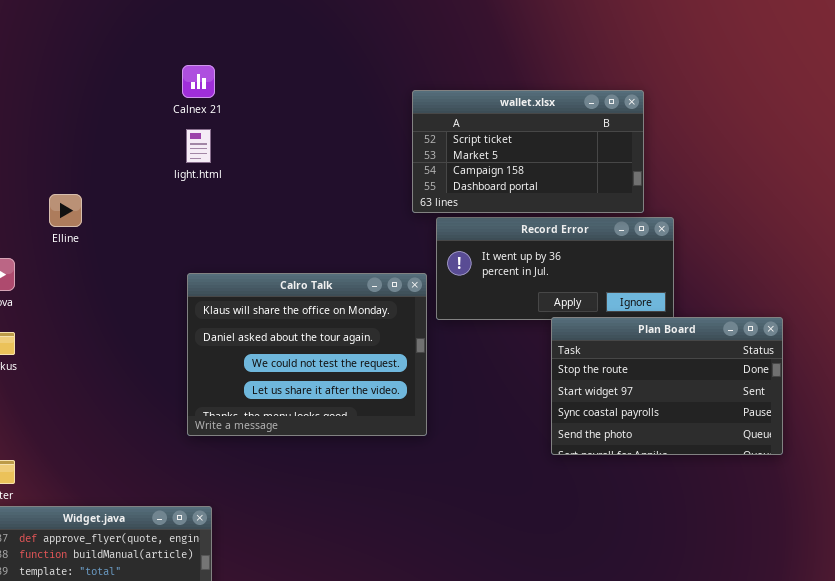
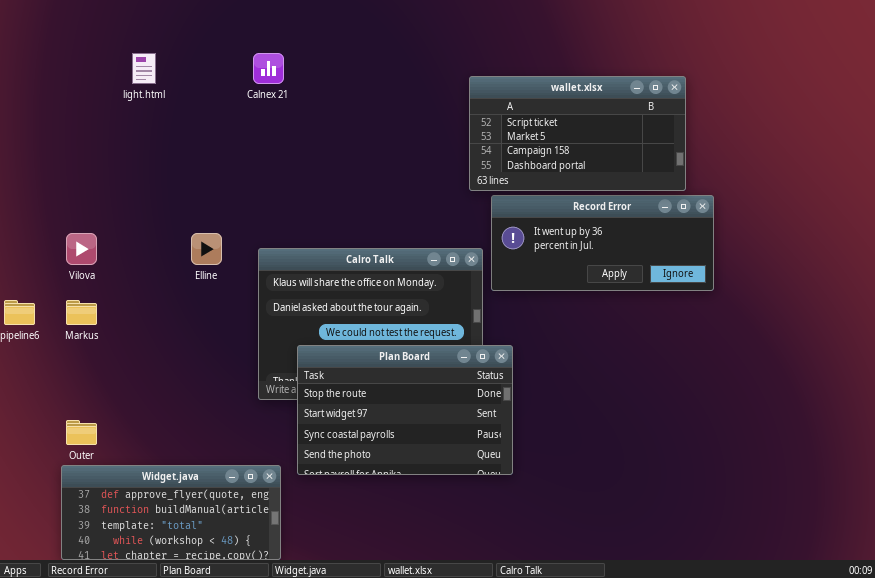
light.html: [186,129,211,163] -> [132,53,156,84], moved
Elline: [49,194,82,227] -> [191,233,222,265], moved
Plan Board: [551,317,783,455] -> [297,345,513,475], moved

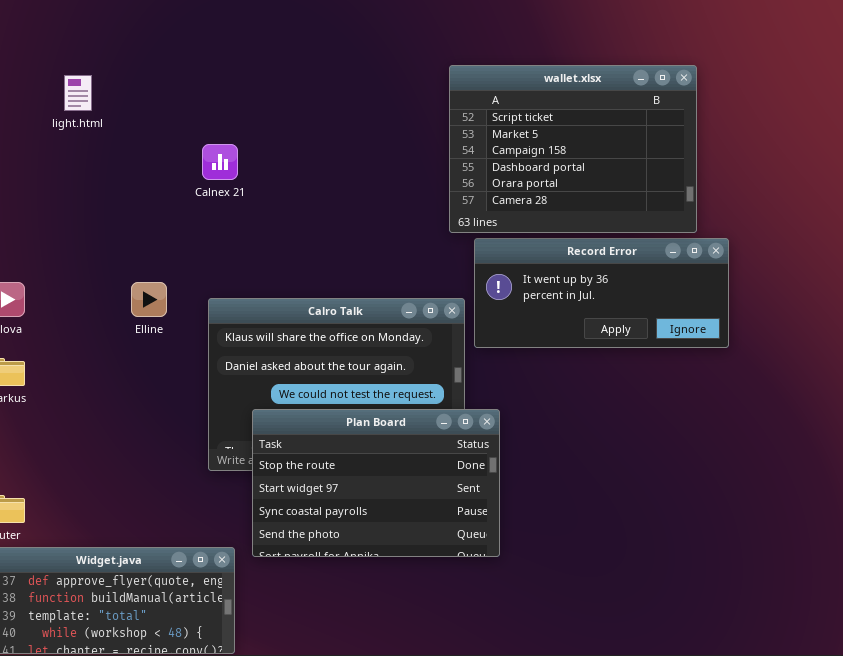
Calnex 21: [253,53,284,84] -> [202,144,238,180], moved
wallet.xlsx: [469,76,686,191] -> [449,65,697,233], resized

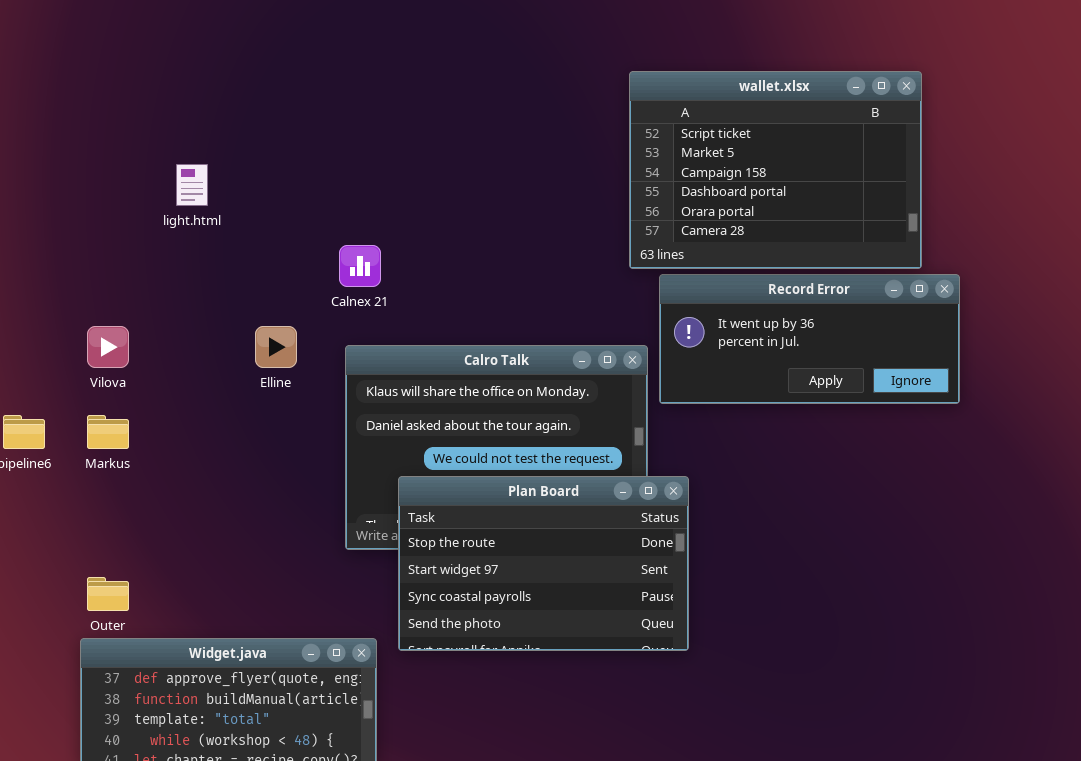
light.html: [64,75,92,111] -> [176,164,208,206], moved
Calnex 21: [202,144,238,180] -> [339,245,381,287], moved

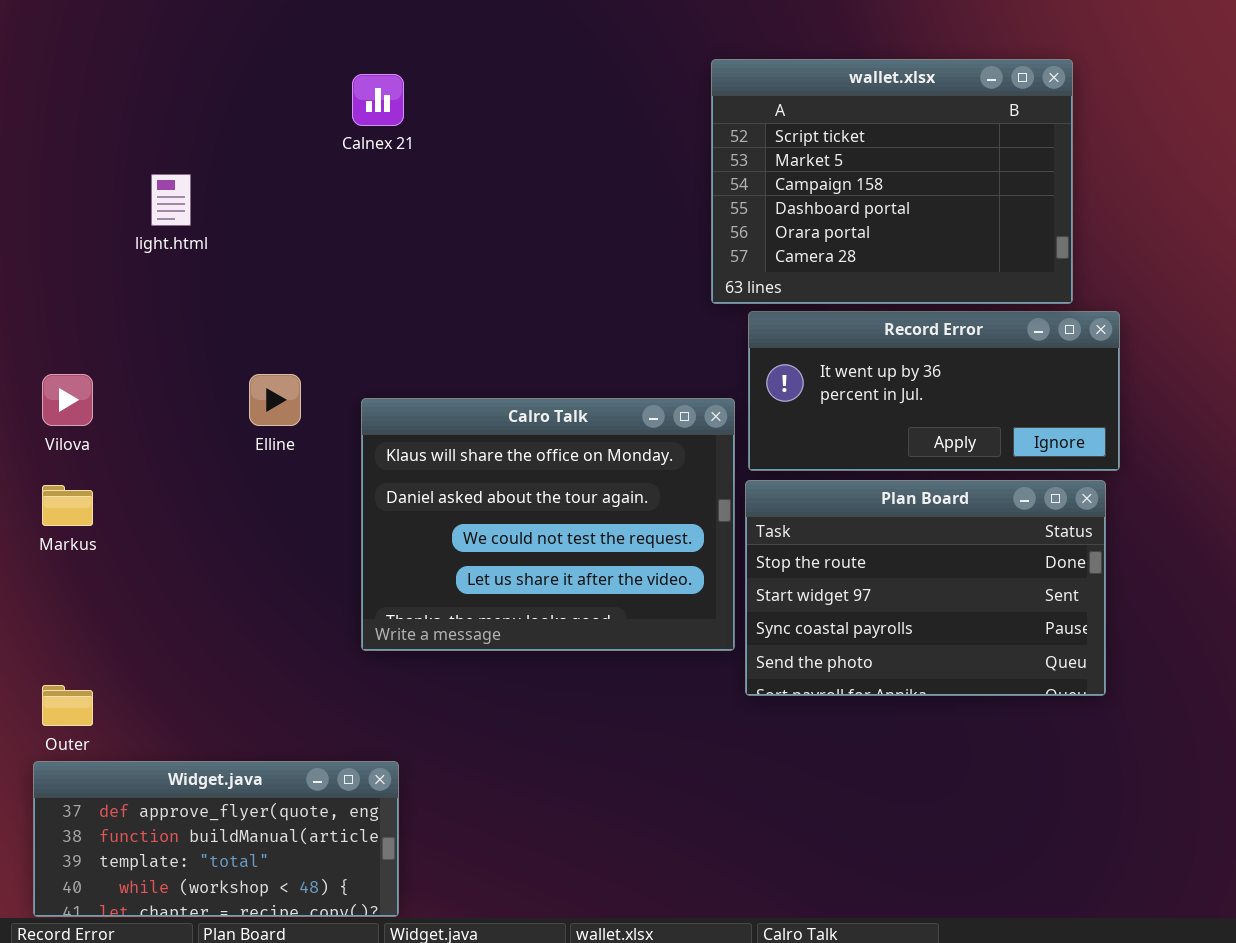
Calnex 21: [339,245,381,287] -> [352,74,404,126], moved
Plan Board: [398,476,689,651] -> [745,480,1106,696], moved

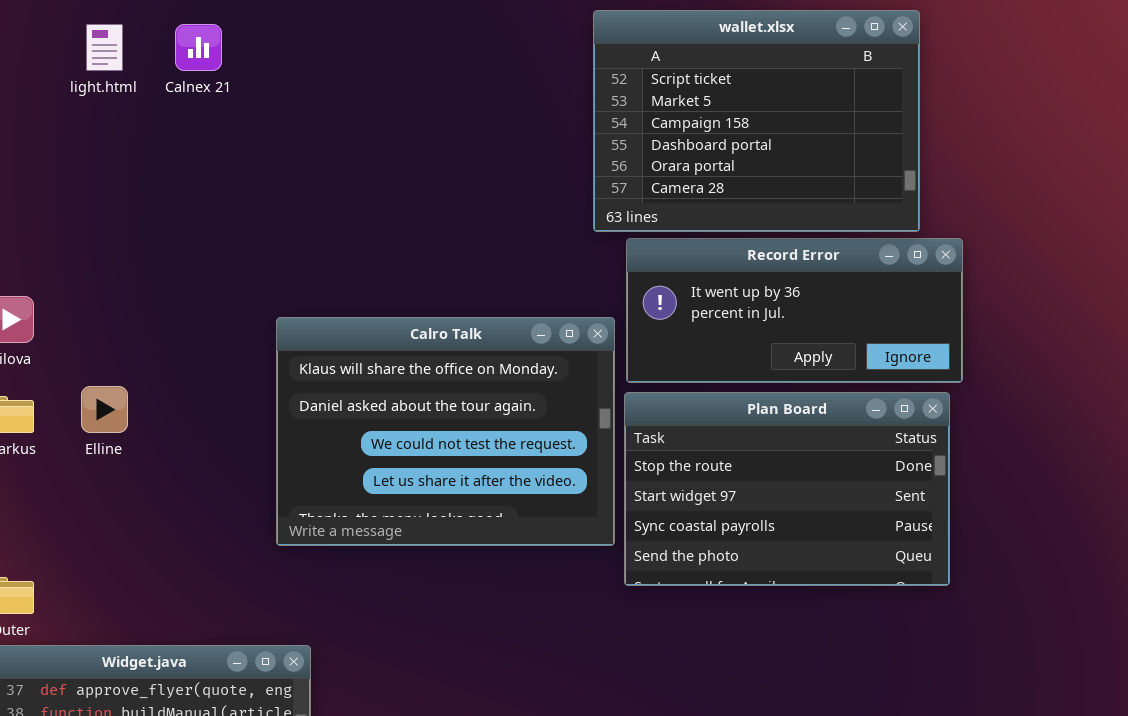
Calnex 21: [352,74,404,126] -> [175,24,222,71], moved
light.html: [151,174,191,226] -> [86,24,123,71], moved
Elline: [249,374,301,426] -> [81,386,128,433], moved

